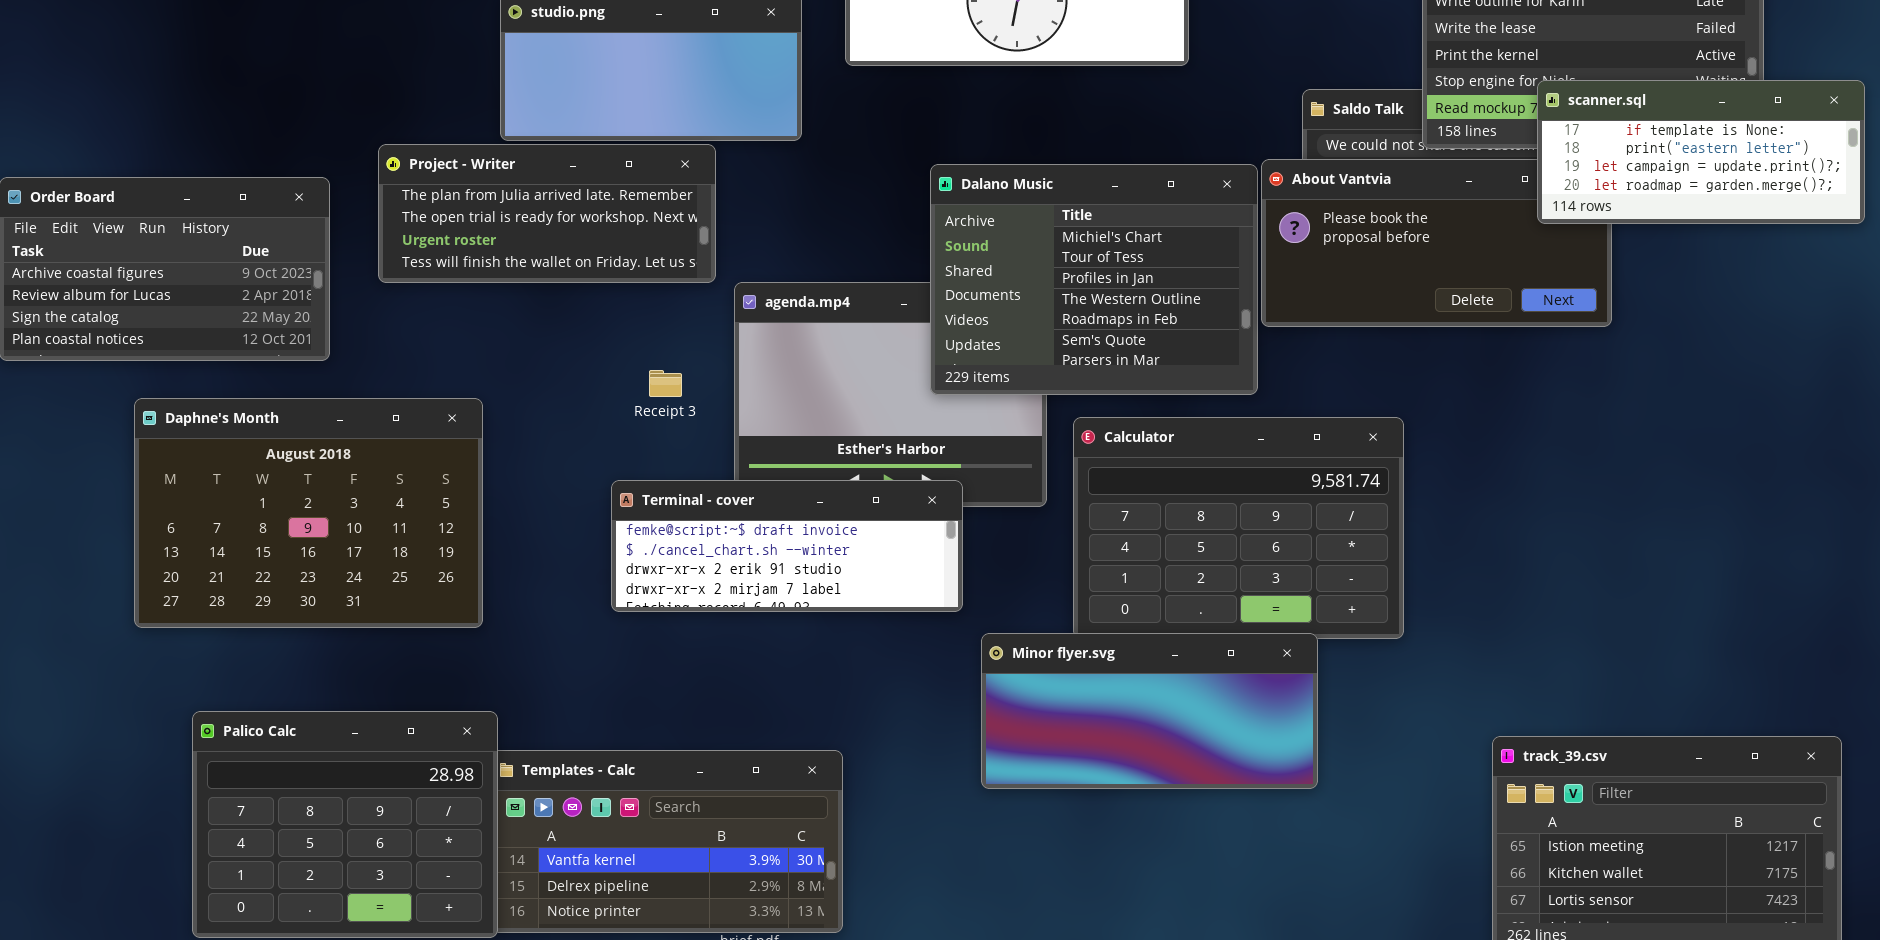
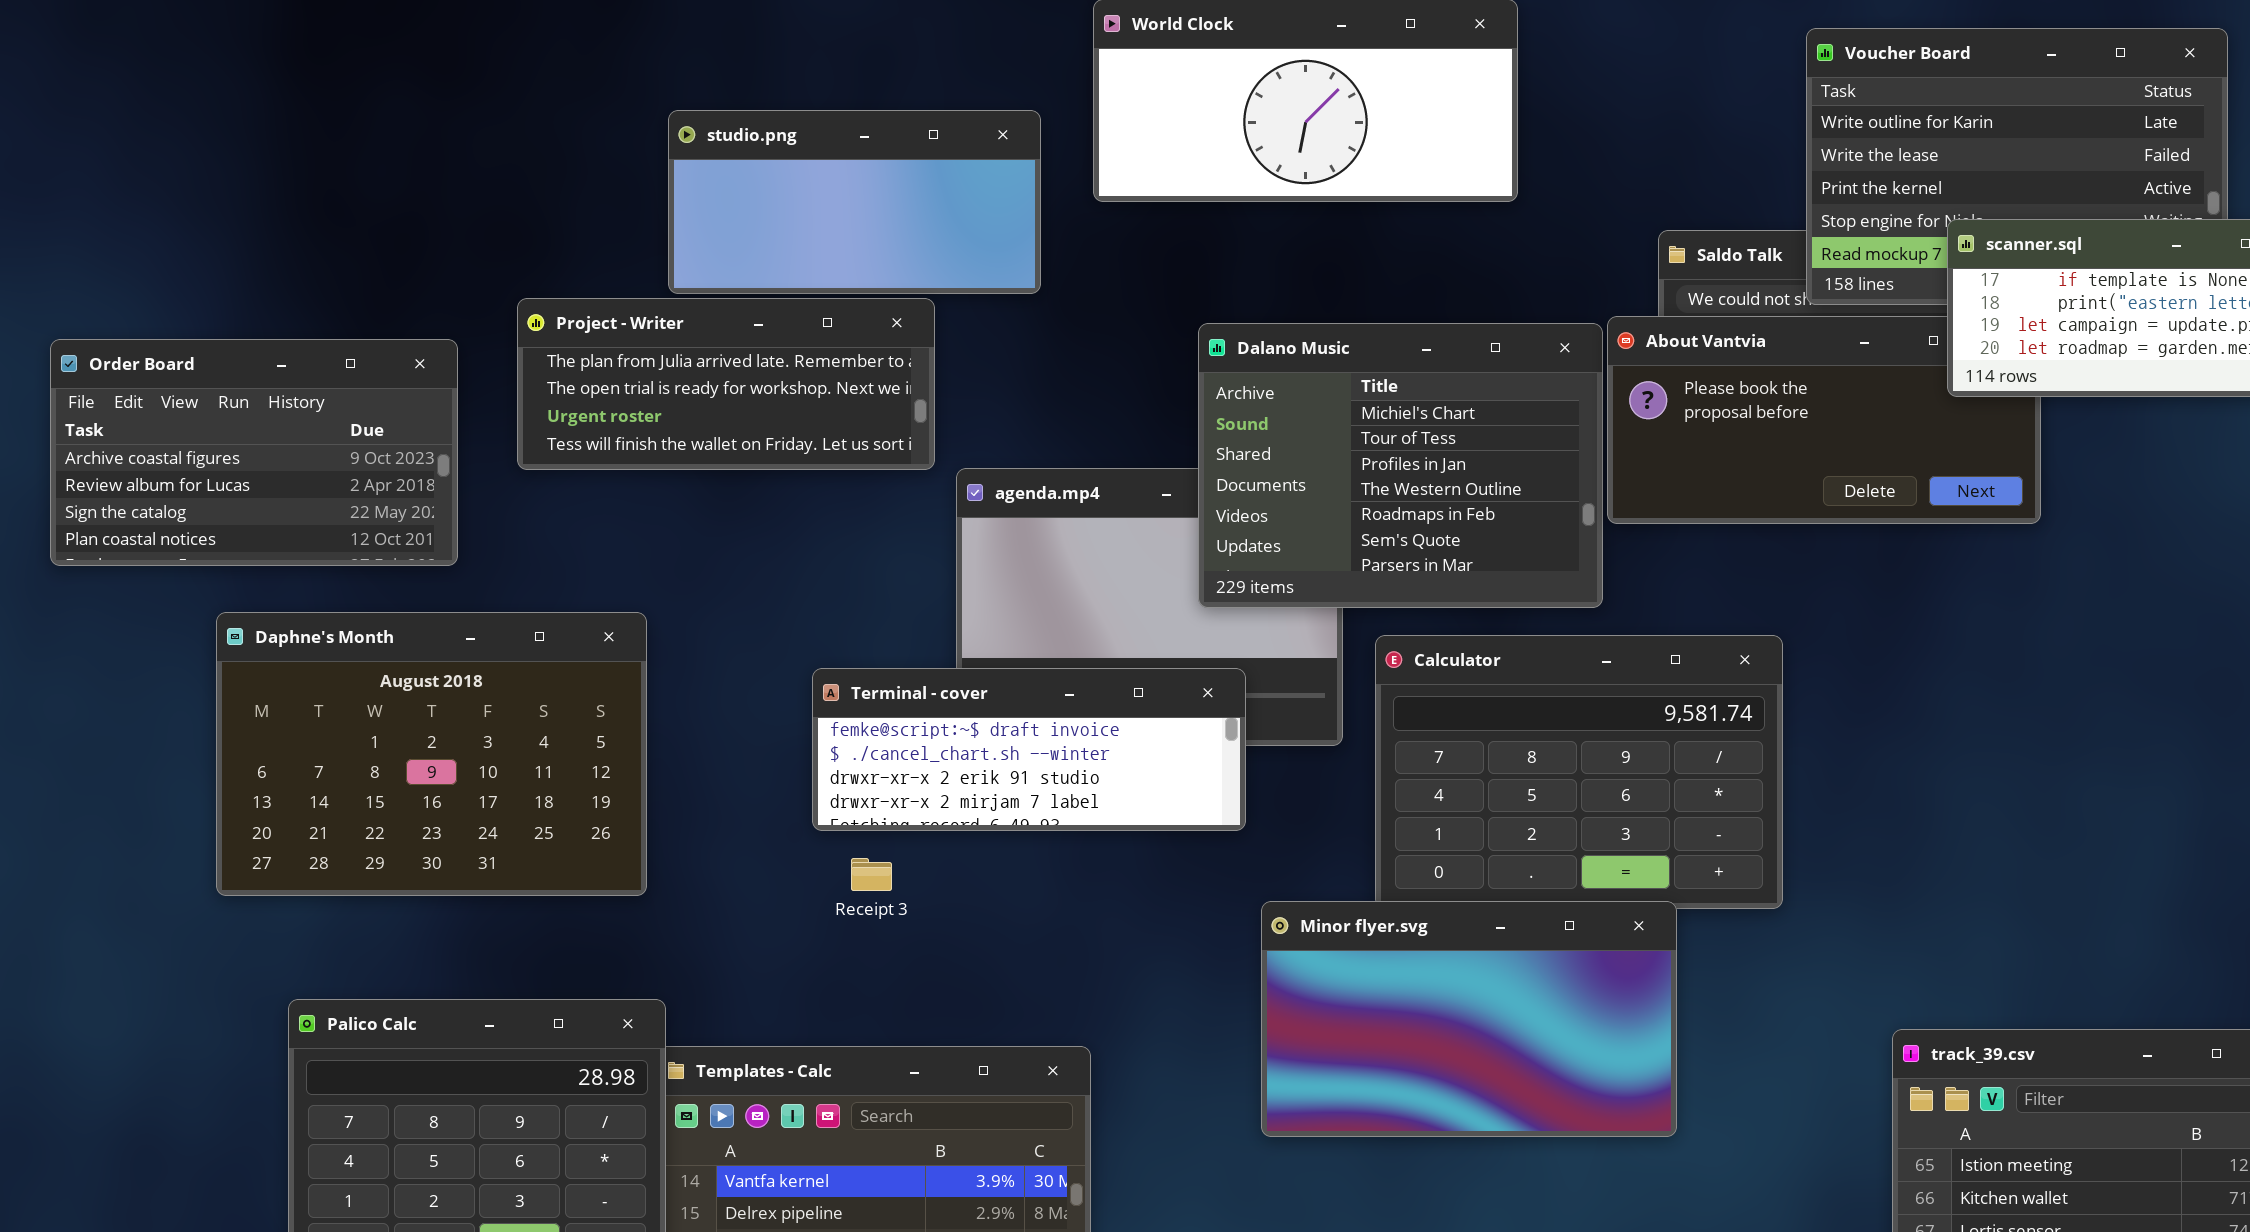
Receipt 3: [649,370,682,397] -> [851,858,892,891], moved
Terminal - cover: [611,480,963,612] -> [812,668,1246,831], moved
Minor flyer.svg: [981,633,1318,789] -> [1261,901,1677,1137], resized

